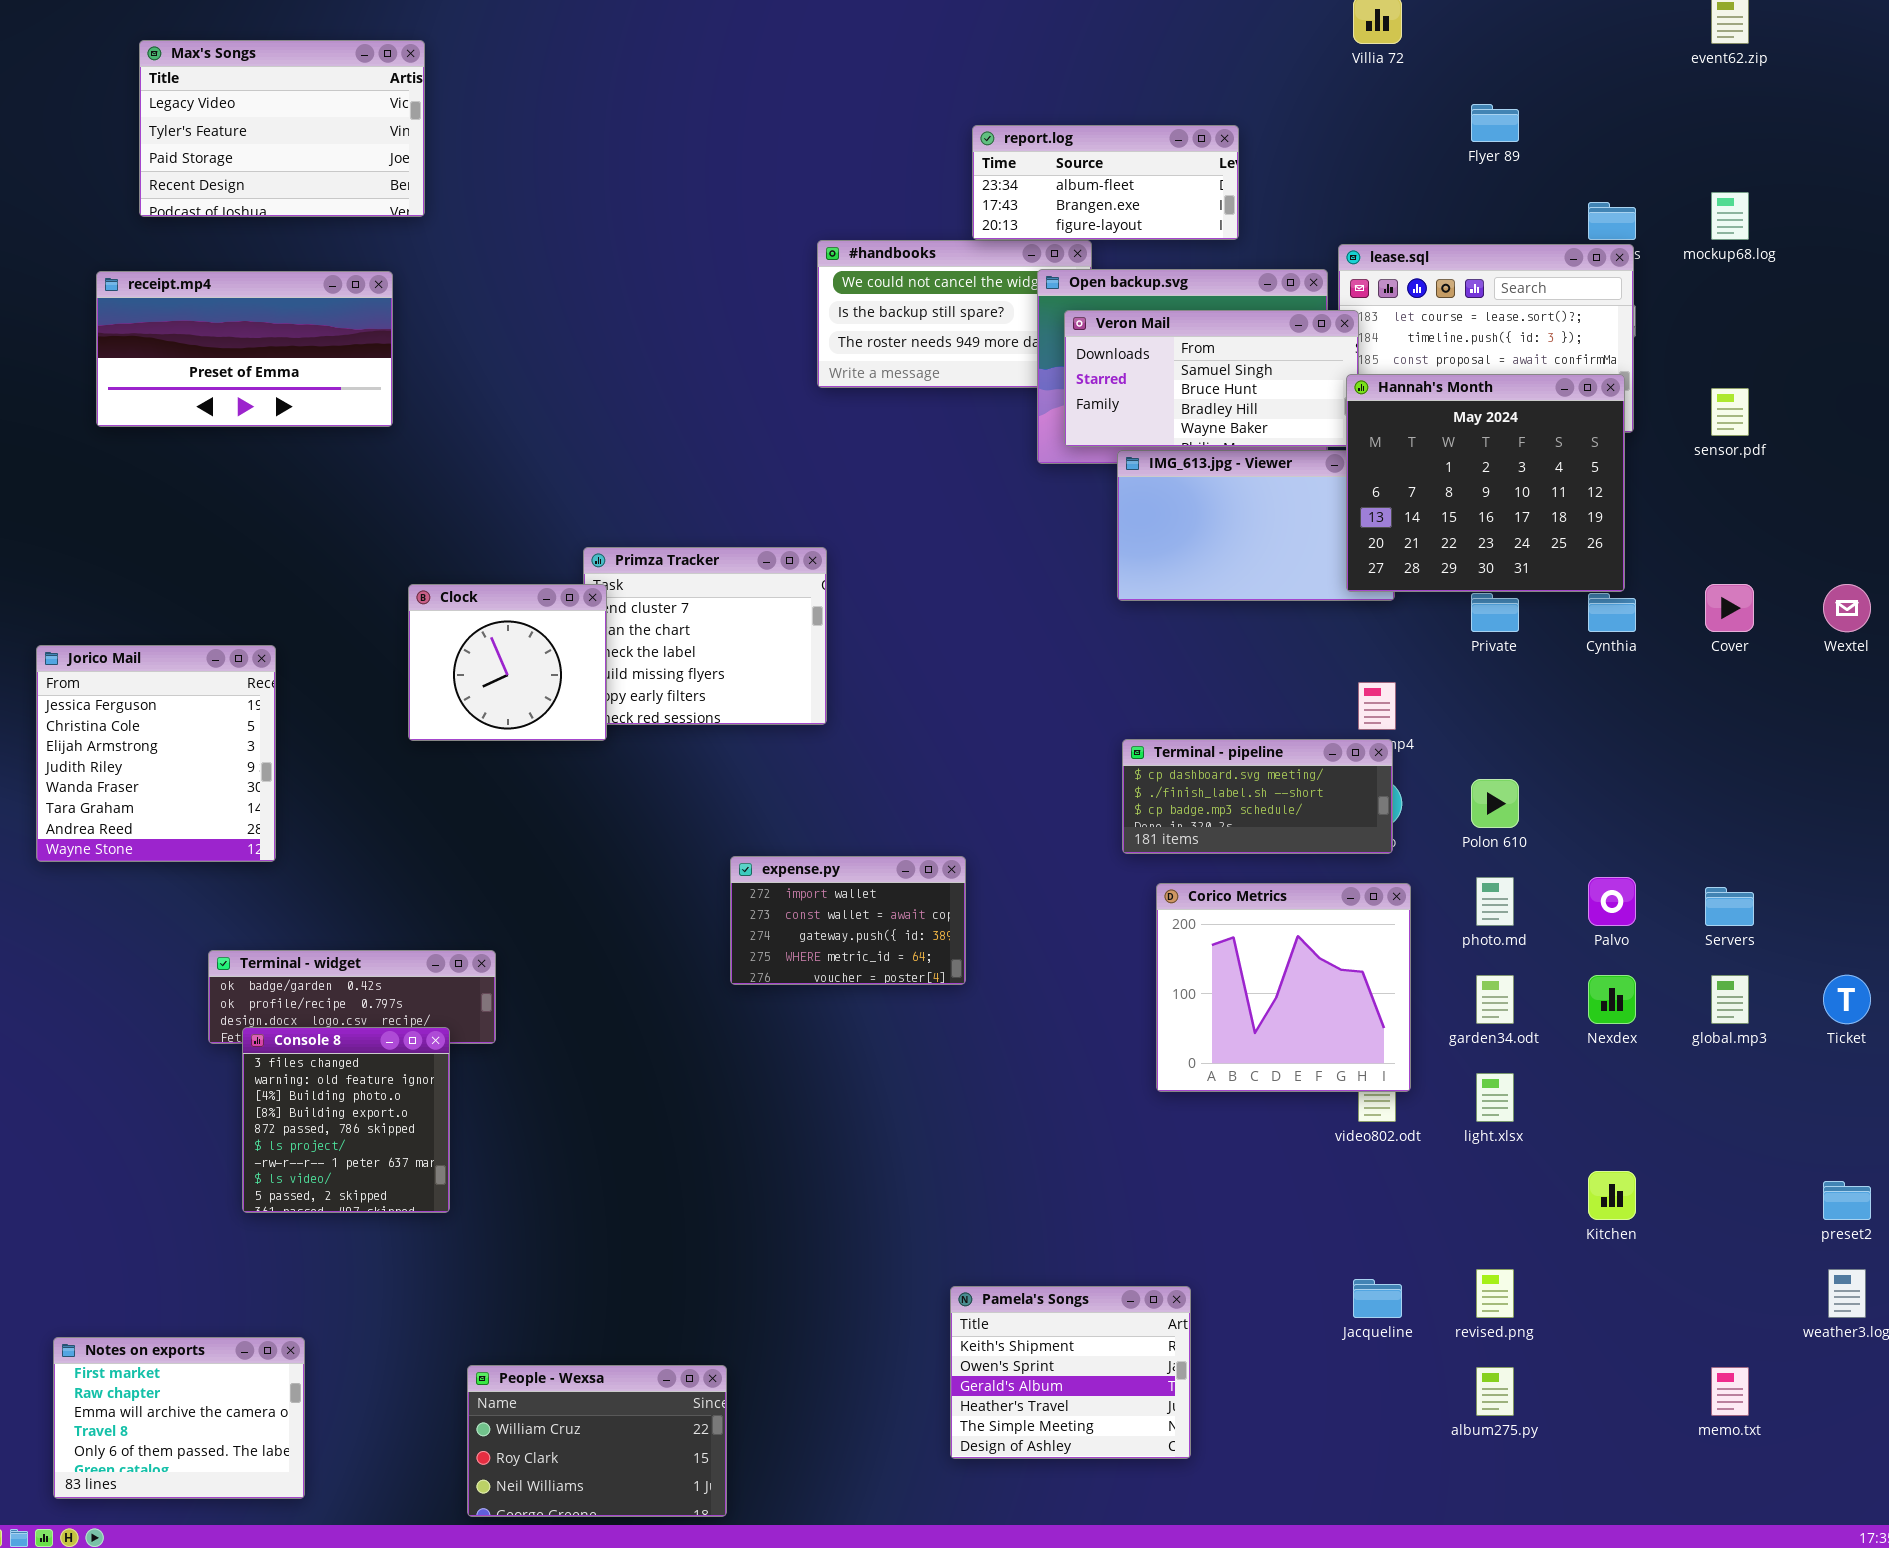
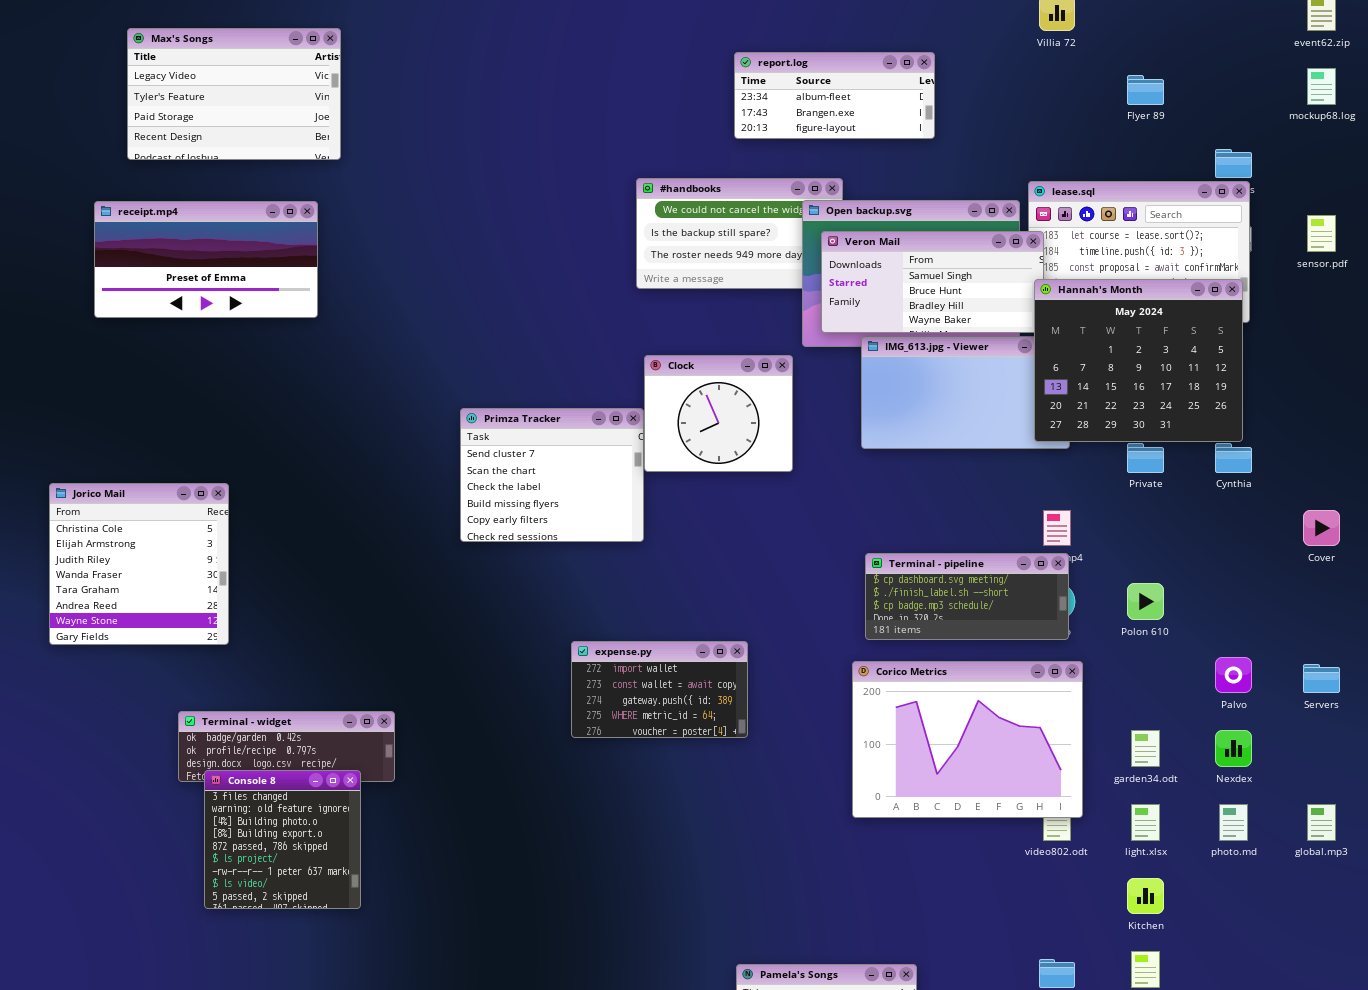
report.log: [972,125,1239,240] -> [734,52,935,139], moved
mockup68.log: [1711,192,1749,240] -> [1307,68,1336,105], moved
sensor.pdf: [1711,388,1749,436] -> [1307,215,1336,252], moved
Cover: [1705,584,1754,632] -> [1303,510,1340,546], moved
Clock: [408,584,607,741] -> [644,355,793,472], moved
Jorico Mail: [36,645,276,862] -> [49,483,229,645], scrolled down 1 row
photo.md: [1476,877,1514,926] -> [1219,804,1248,841], moved
Corico Metrics: [1156,883,1411,1092] -> [852,661,1083,818], resized
global.mp3: [1711,975,1749,1024] -> [1307,804,1336,841], moved
Kitchen: [1588,1171,1636,1220] -> [1127,878,1164,914], moved

